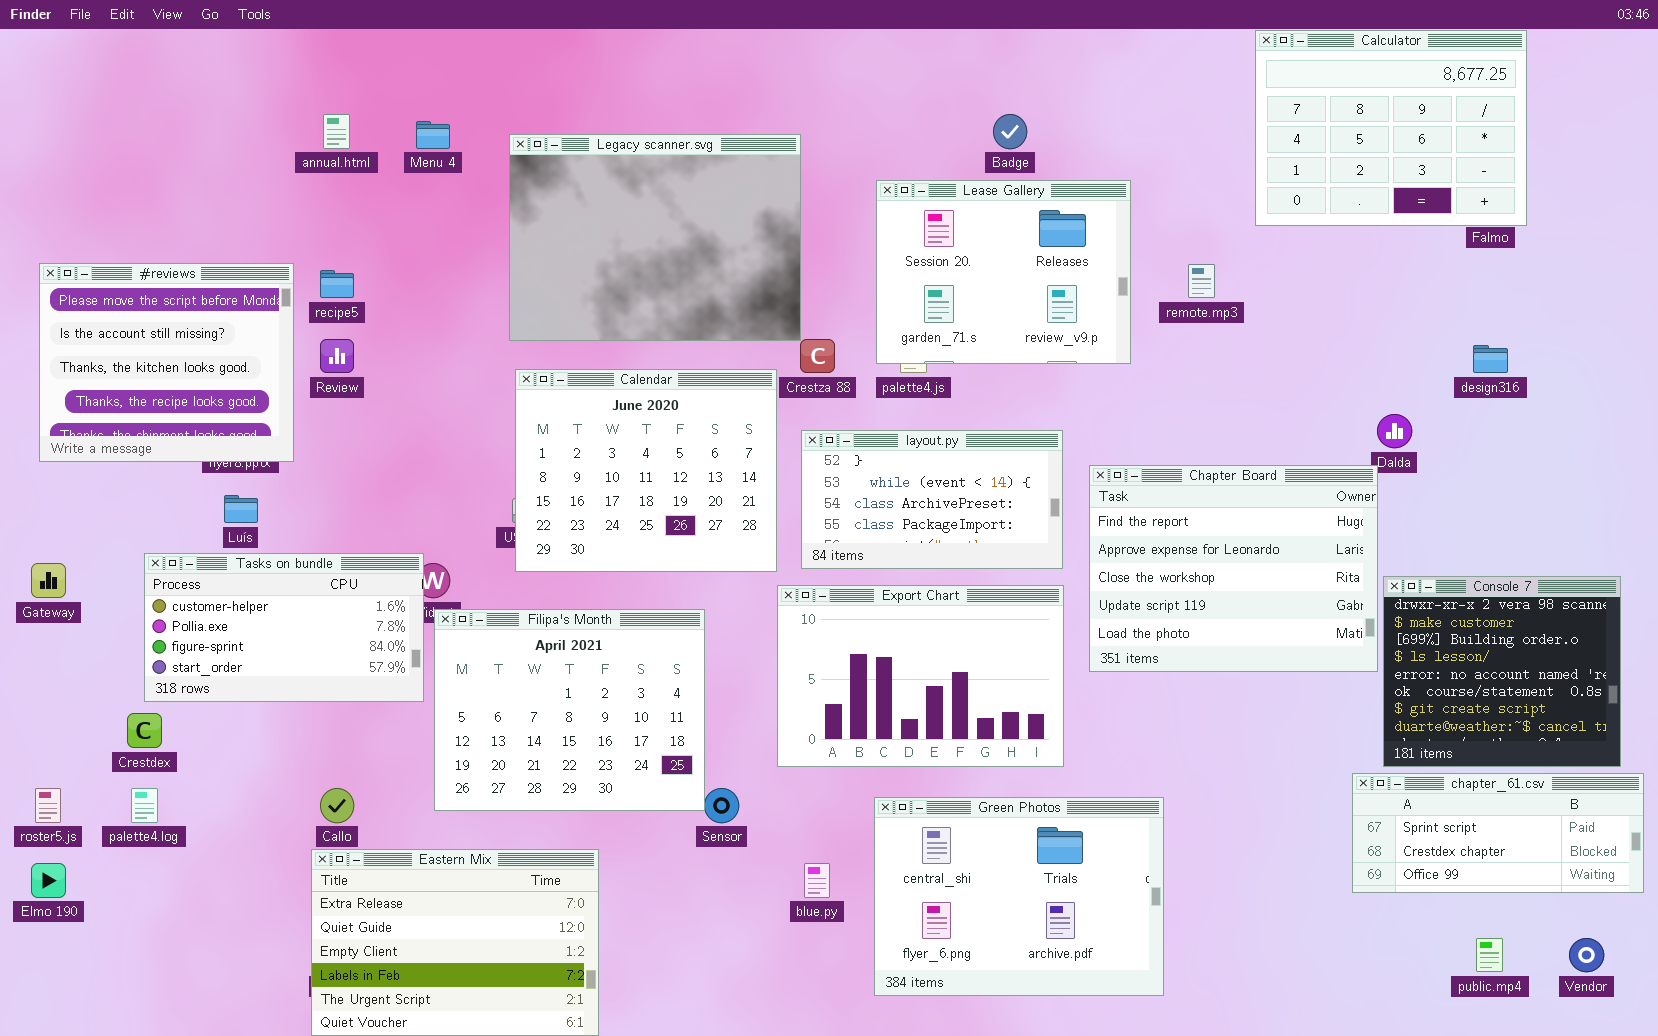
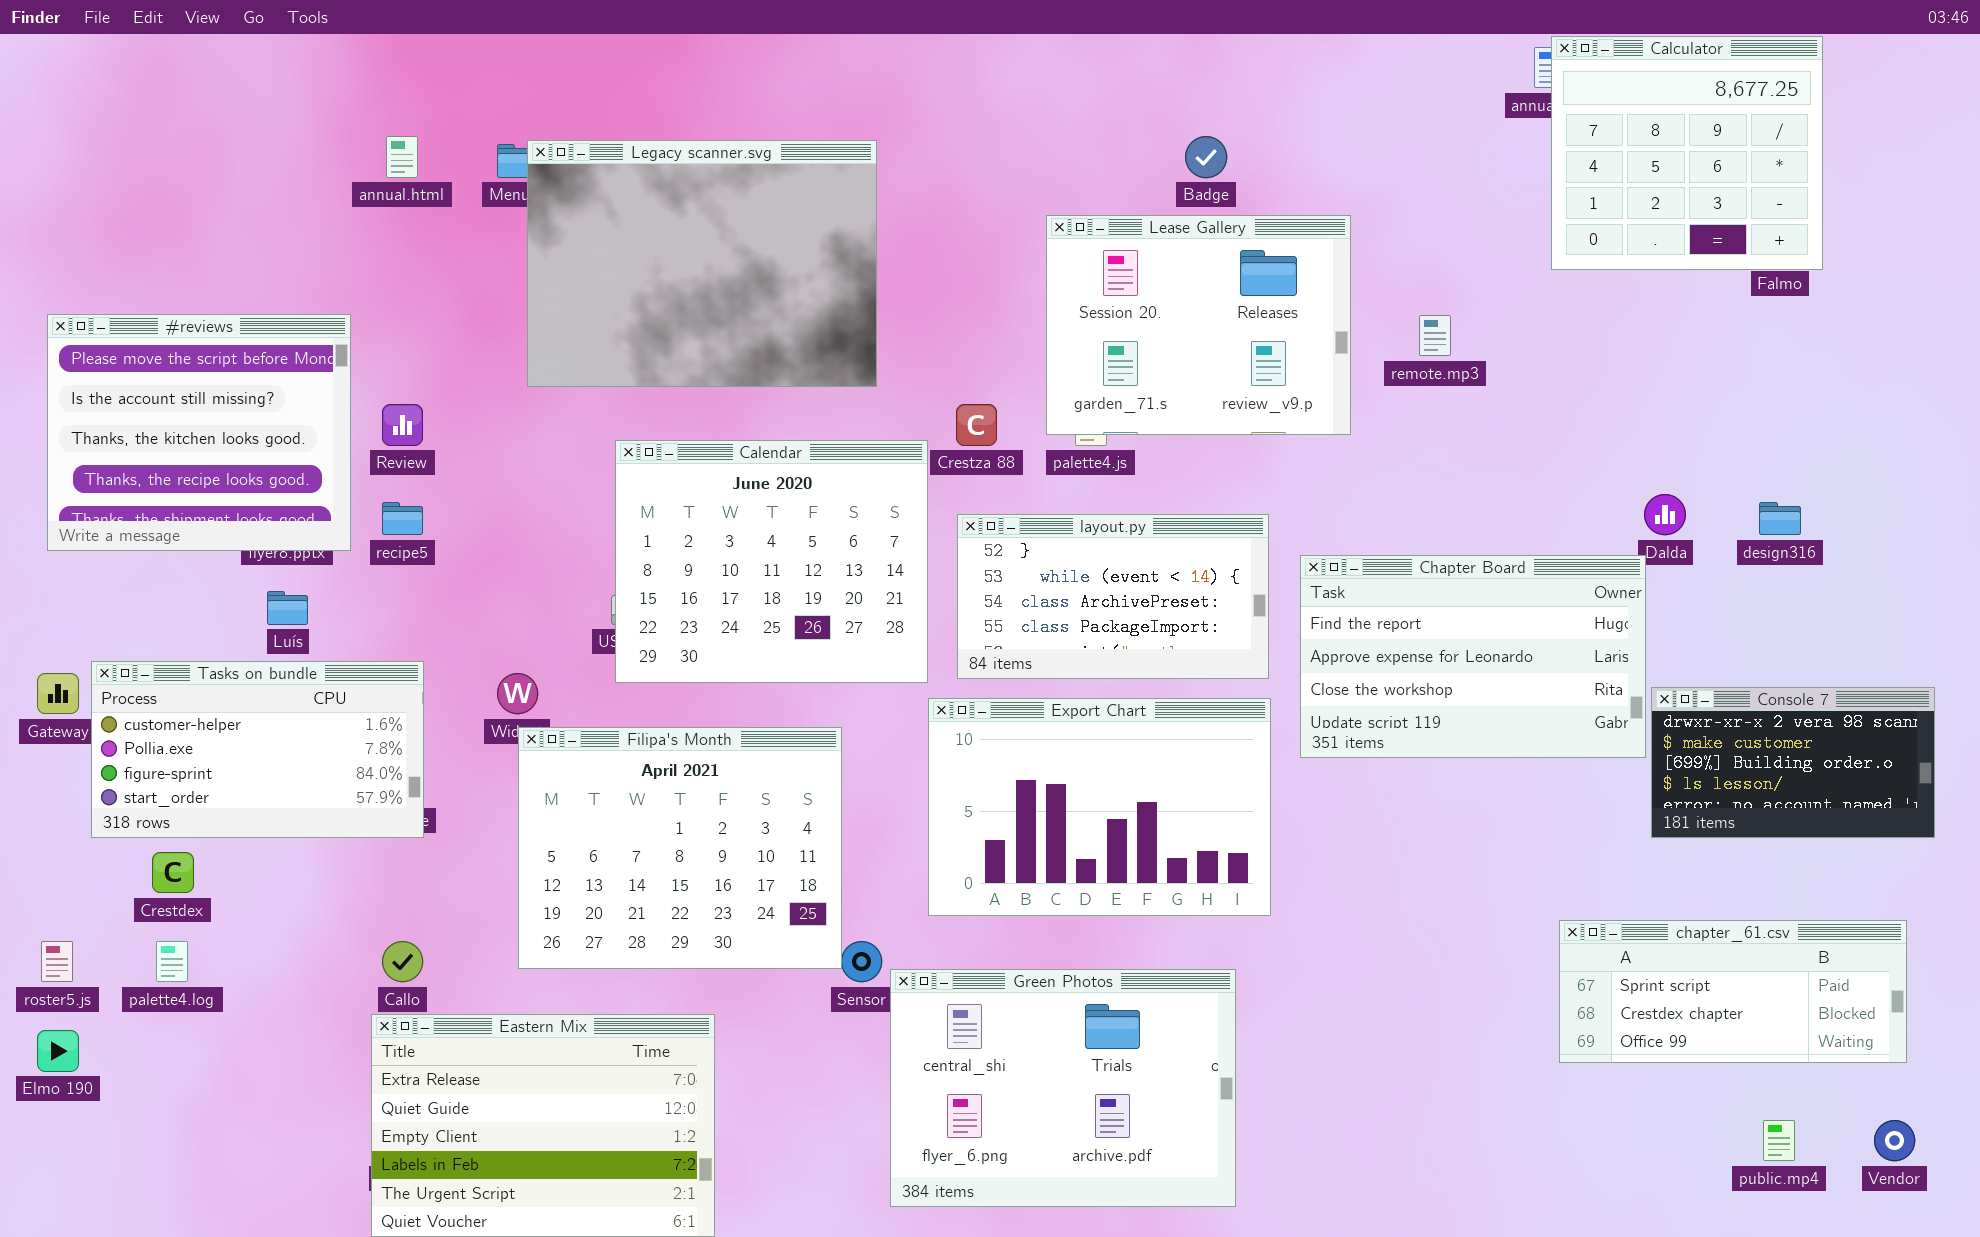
Calculator: [1255,30,1527,226] -> [1551,36,1823,270], resized
Legacy scanner.svg: [509,134,801,341] -> [527,140,877,387], moved
recipe5: [320,270,354,298] -> [382,502,423,535], moved
design316: [1473,345,1508,373] -> [1759,502,1801,535], moved
Chapter Board: [1089,465,1378,672] -> [1300,555,1646,758], resized
Tasks on bundle: [144,553,424,702] -> [91,661,424,838], moved
Console 7: [1383,576,1621,767] -> [1651,687,1935,838], resized
chapter_61.csv: [1352,773,1644,893] -> [1559,920,1907,1063], moved
Green Photos: [874,797,1164,996] -> [890,969,1236,1207], moved

